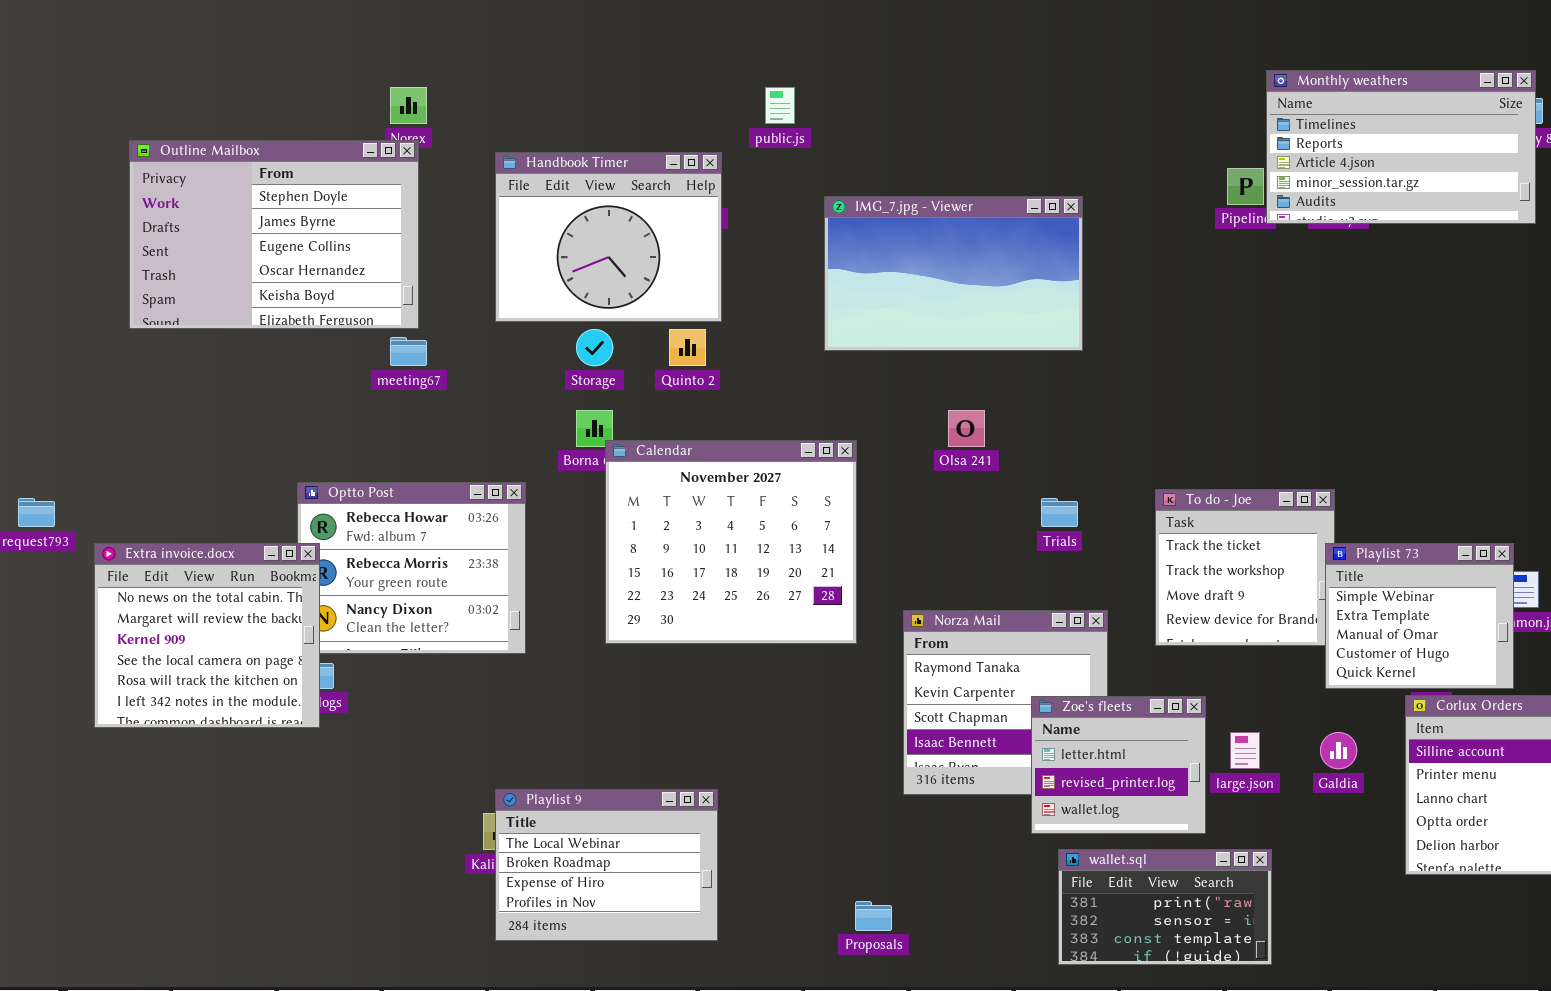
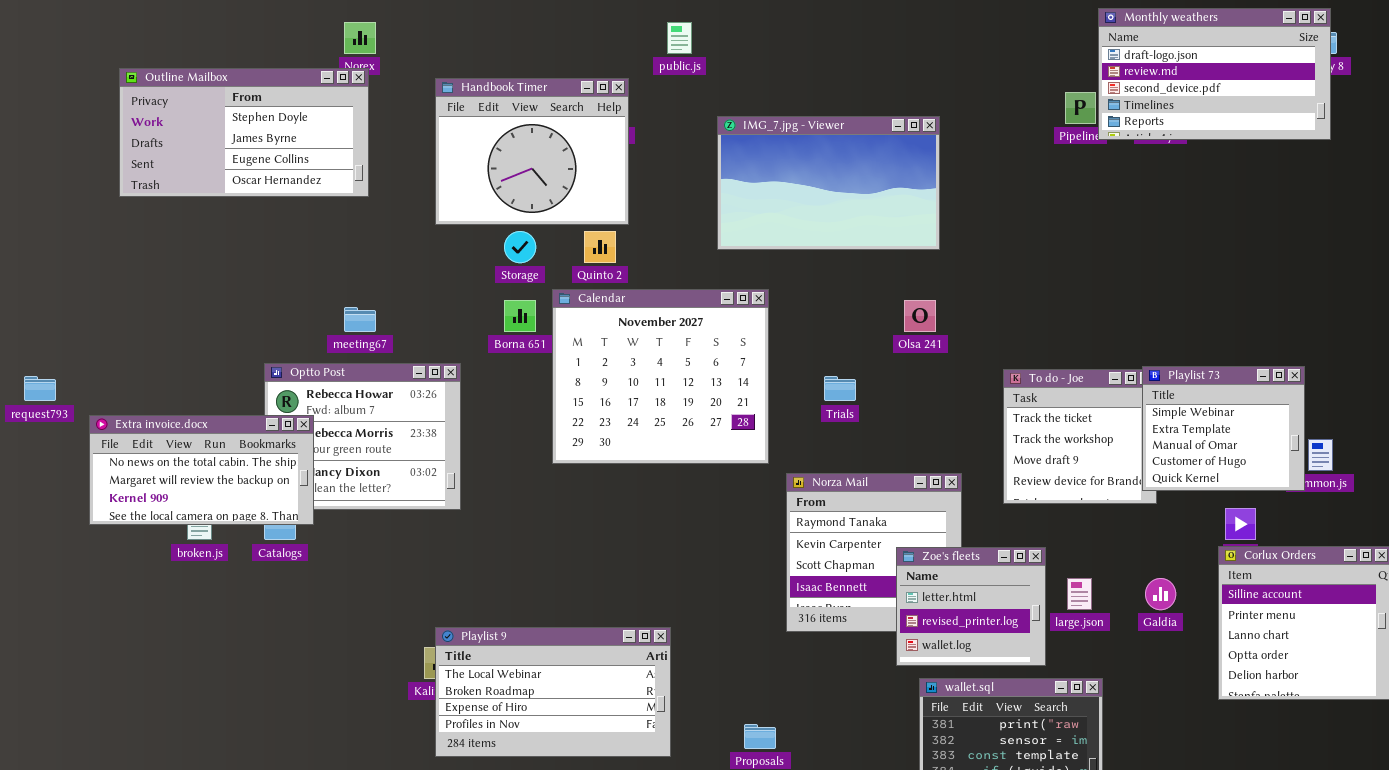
Monthly weathers: [1266,70,1536,224] -> [1098,8,1331,140], scrolled up 3 rows
Outline Mailbox: [129,140,419,329] -> [119,68,369,197], resized
meeting67: [390,337,427,366] -> [344,307,376,332], moved
Olsa 241: [948,410,985,447] -> [904,300,936,332], moved
Calendar: [605,440,857,644] -> [552,289,769,464], moved
Trials: [1041,498,1078,527] -> [824,376,856,401], moved
Extra invoice.docx: [94,543,320,728] -> [89,415,314,525], resized
Playlist 73: [1325,543,1514,689] -> [1142,366,1305,491], moved
Playlist 9: [495,789,718,941] -> [435,627,671,757], resized

